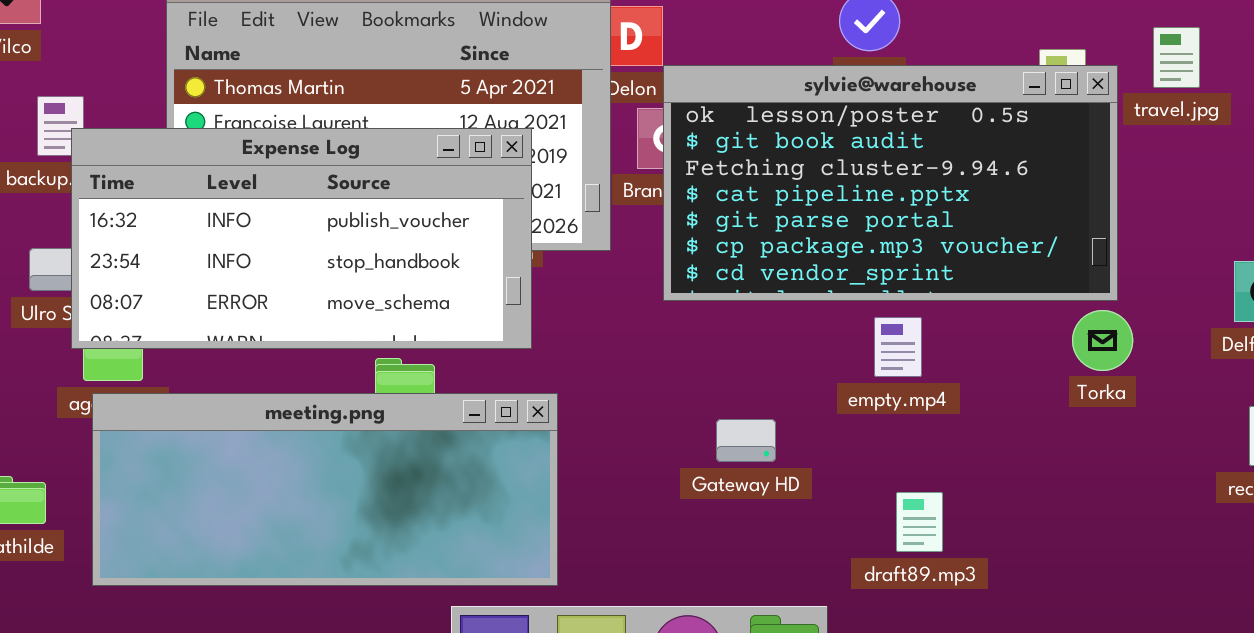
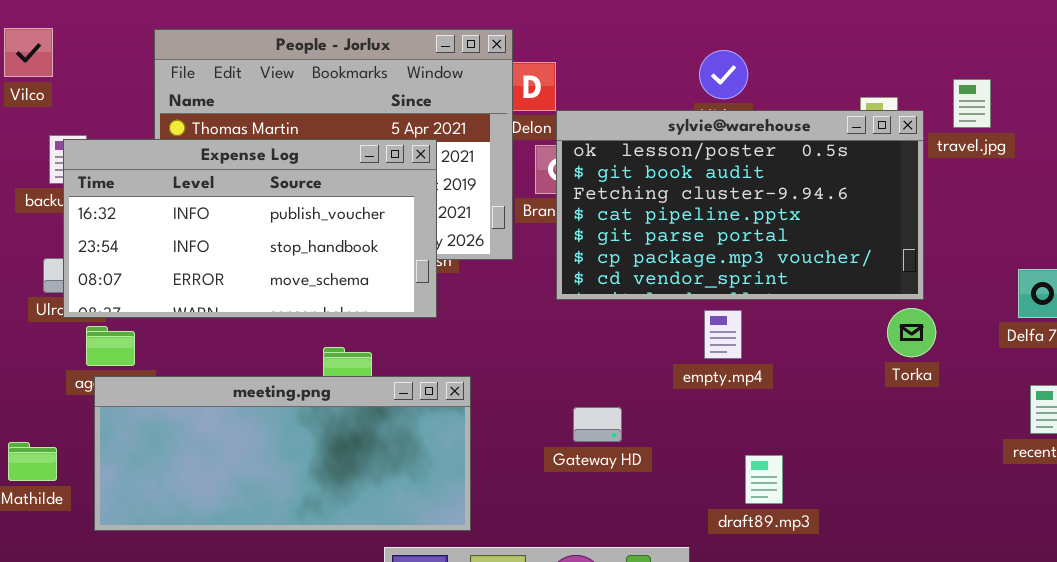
Expense Log: [71,128,532,349] -> [63,139,437,318], moved
empty.mp4: [874,317,922,377] -> [704,310,742,359], moved
Gateway HD: [716,419,776,462] -> [573,407,622,442], moved

